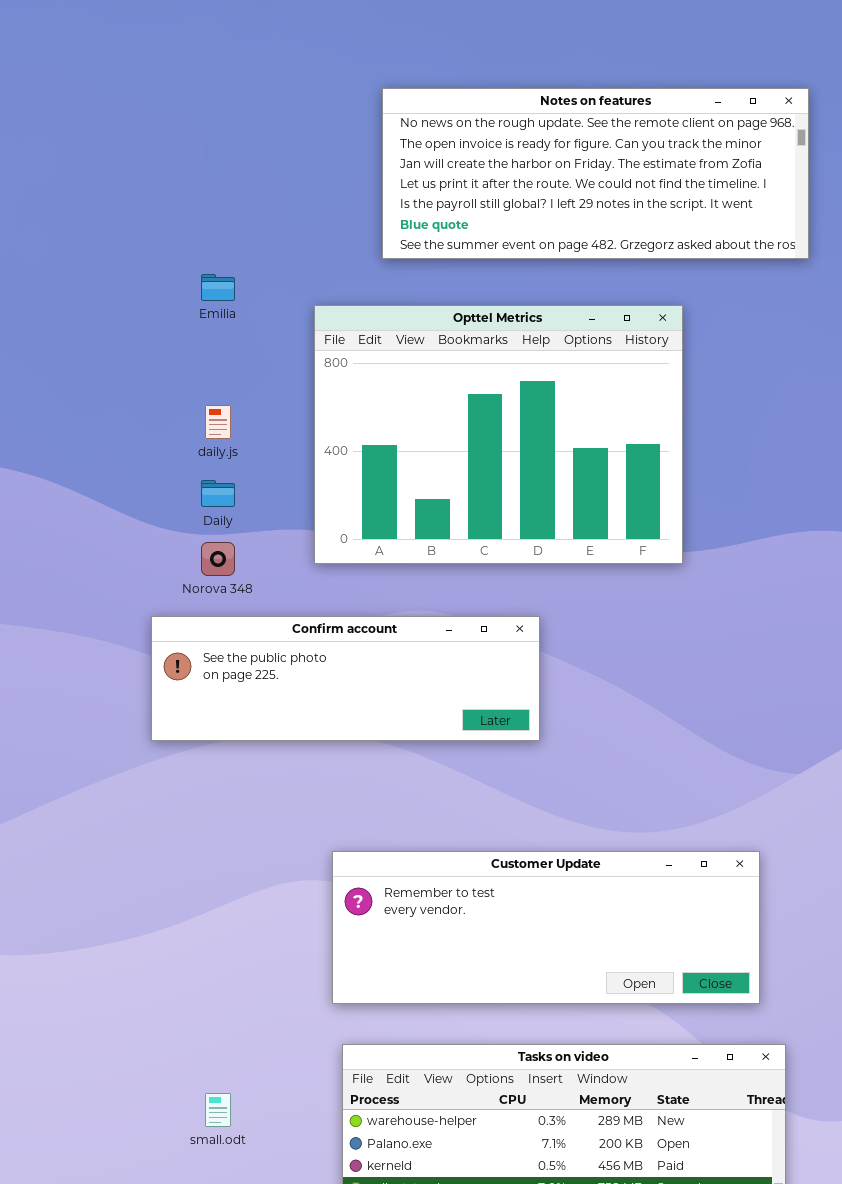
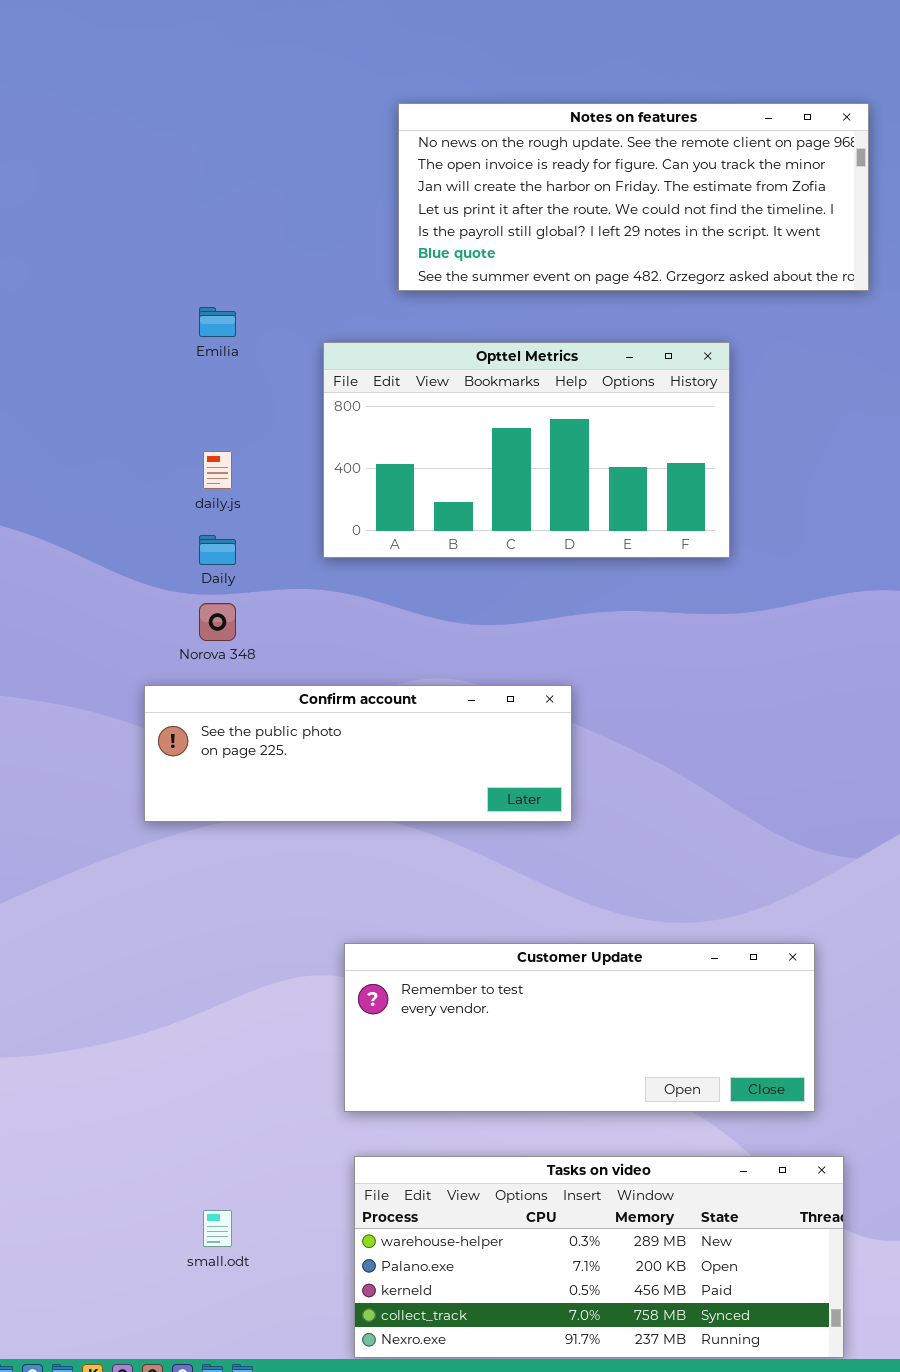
Opttel Metrics: [314,305,683,564] -> [323,342,730,558], resized

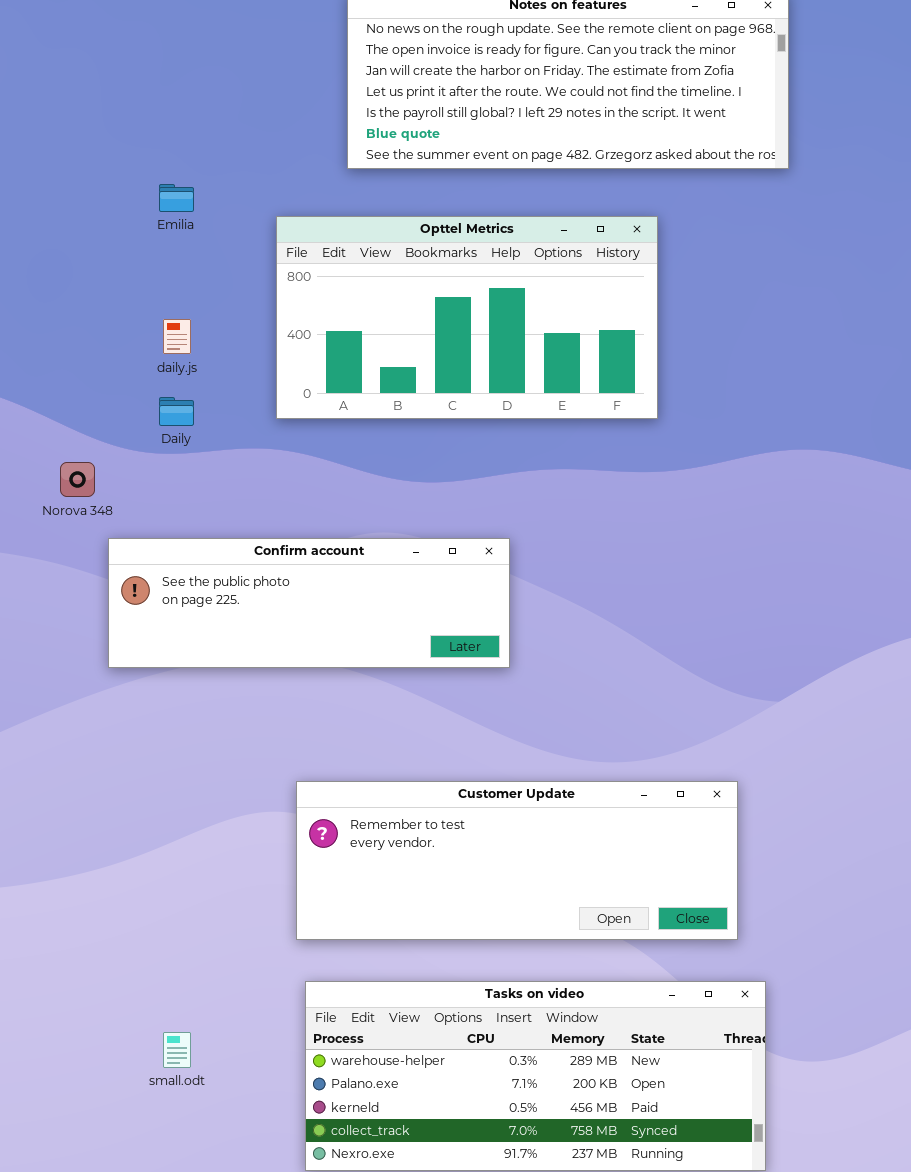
Norova 348: [199,603,236,641] -> [60,462,95,497], moved

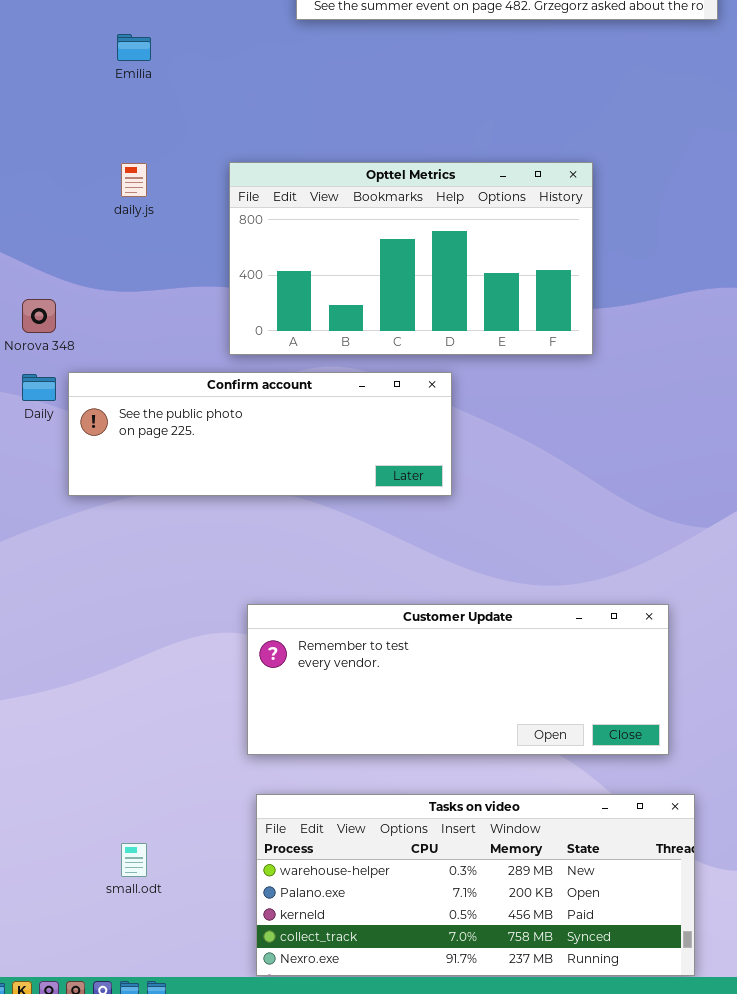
Opttel Metrics: [276,216,658,419] -> [229,162,593,355], moved
Daily: [159,397,194,426] -> [22,374,56,401], moved

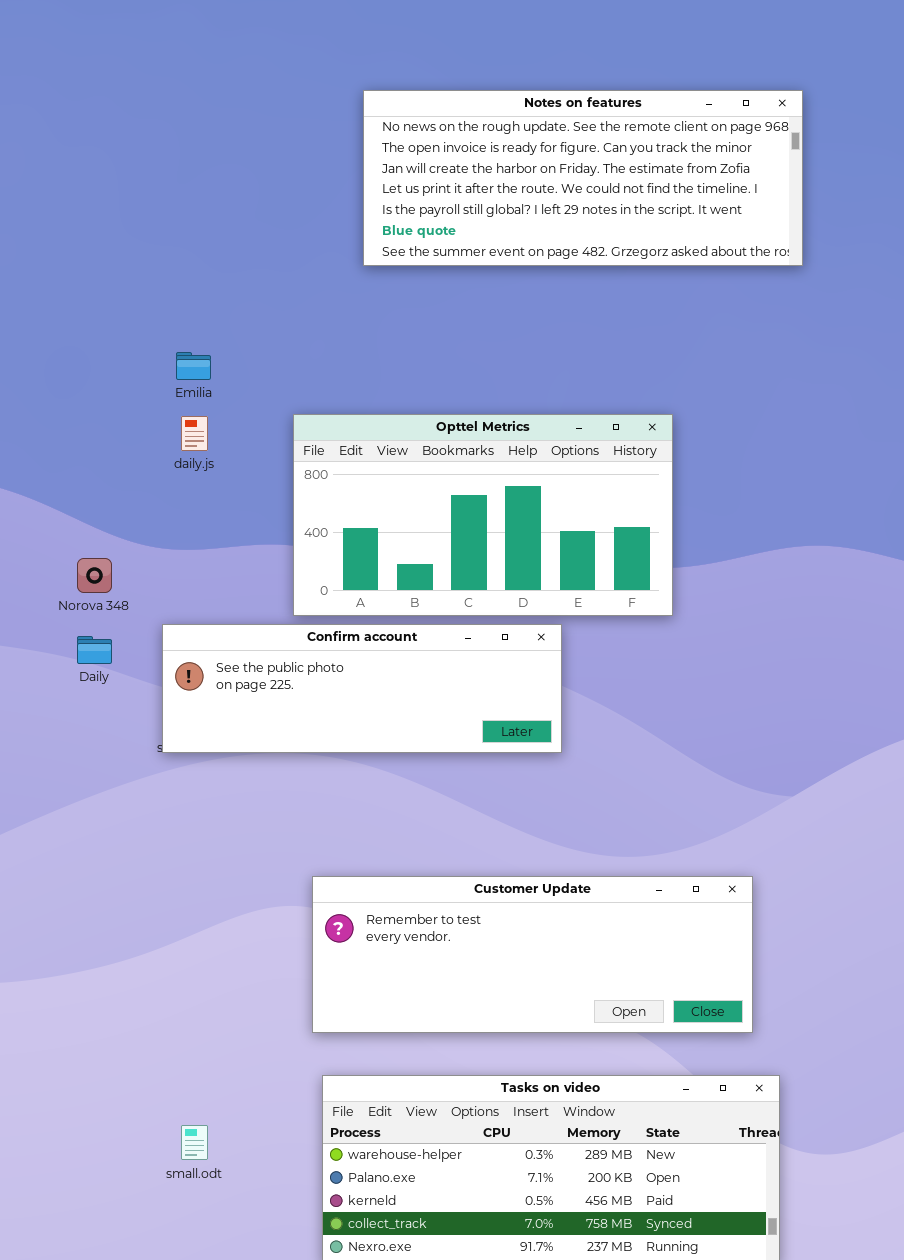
Emilia: [117,34,151,61] -> [176,352,211,380], moved
Confirm account: [68,372,452,496] -> [162,624,562,753], moved

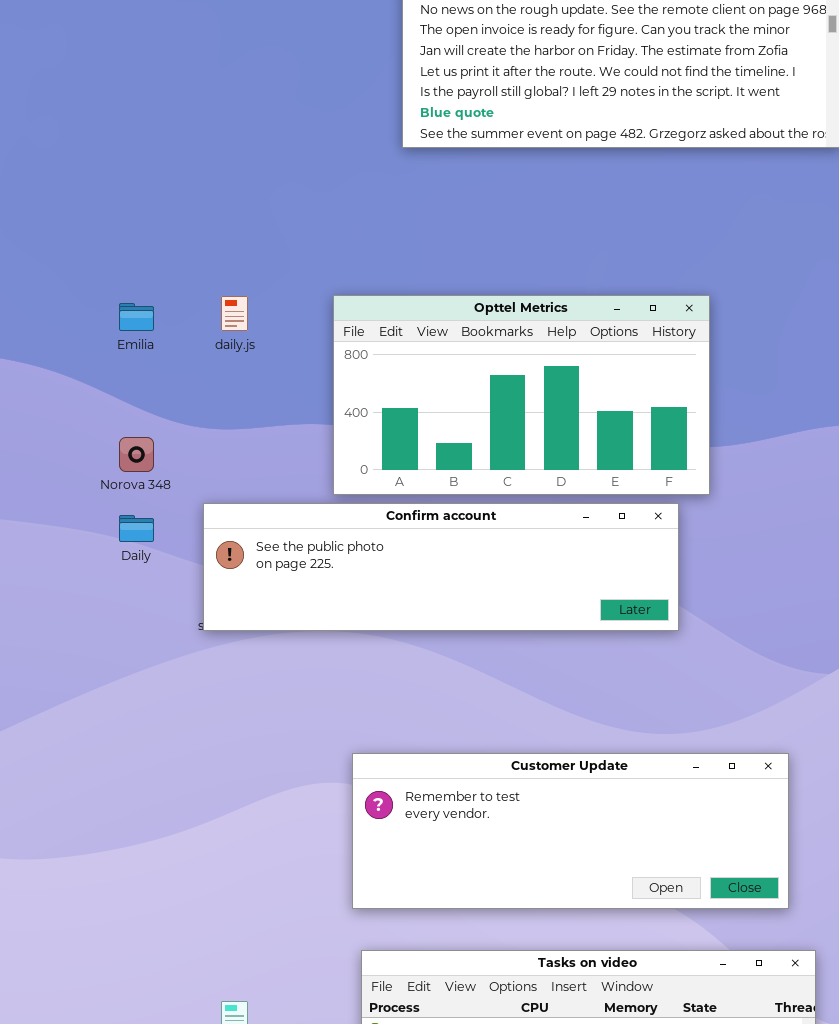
Emilia: [176,352,211,380] -> [119,303,154,331], moved
Confirm account: [162,624,562,753] -> [203,503,679,631], resized

